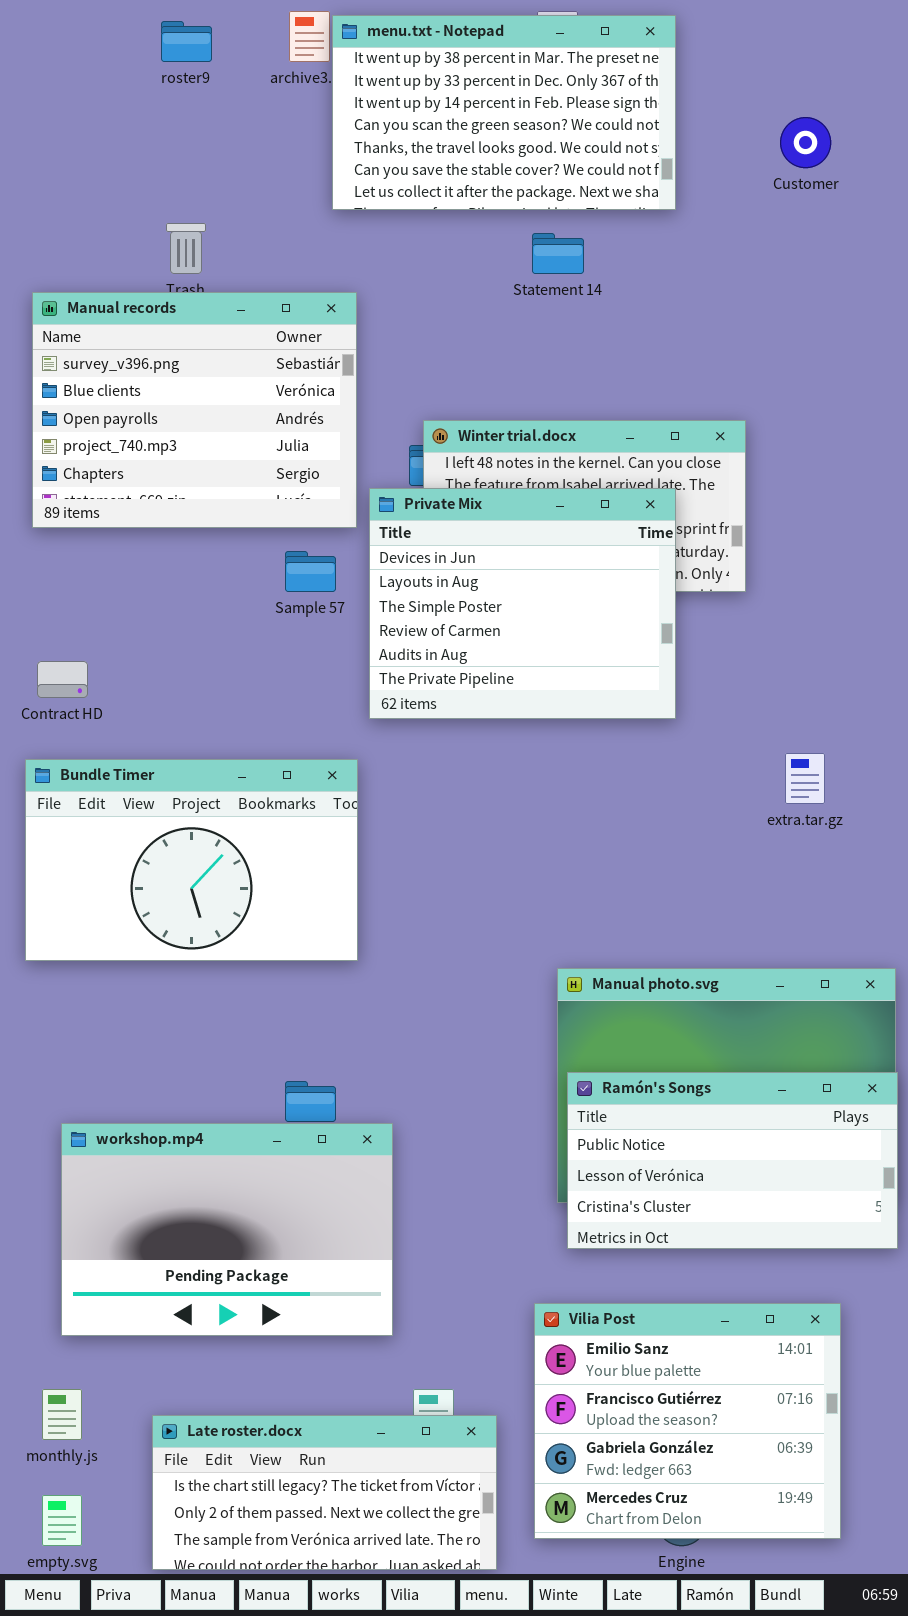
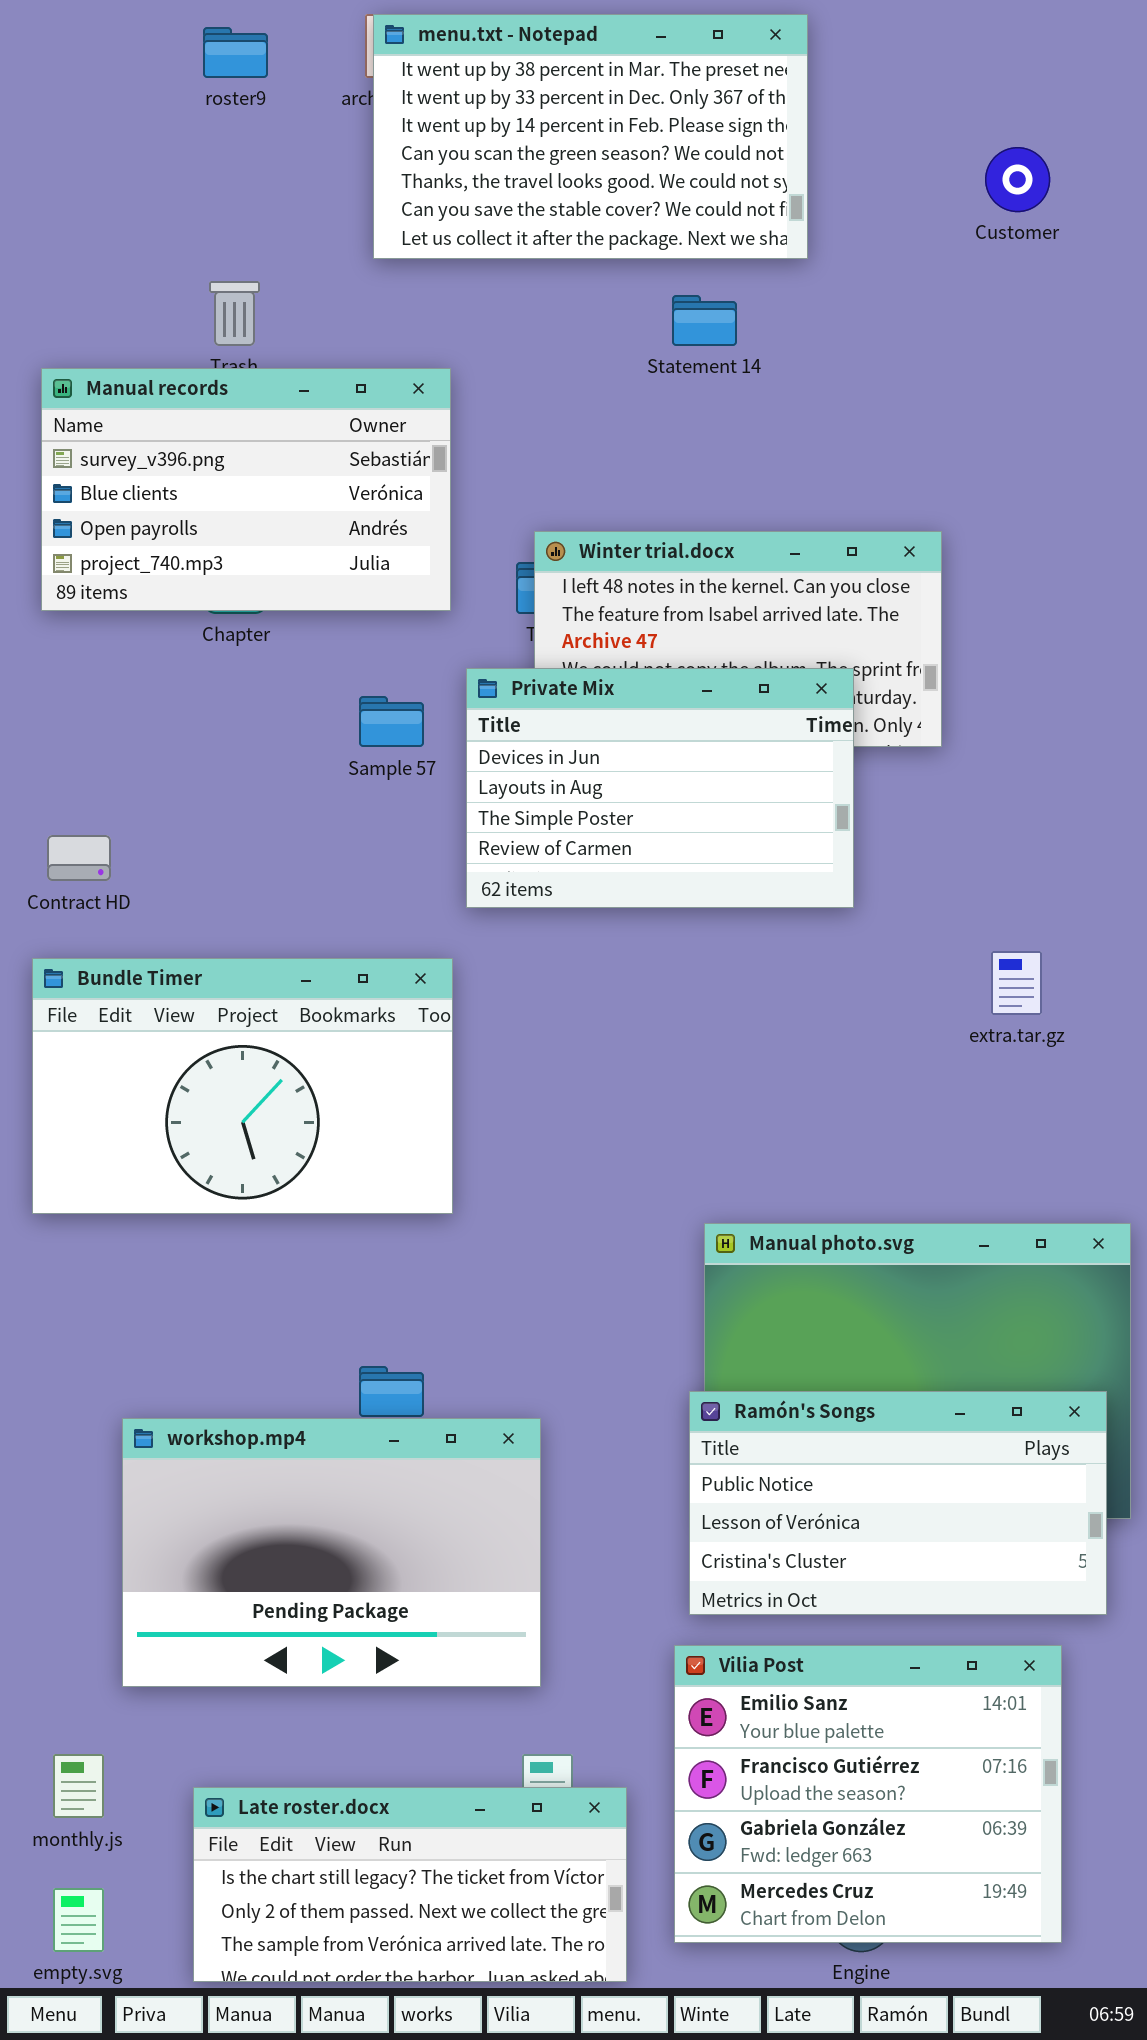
menu.txt - Notepad: [332,15,676,210] -> [373,14,808,259], moved
Manual records: [32,292,357,528] -> [41,368,451,611], resized
Private Mix: [369,488,676,719] -> [466,668,854,908], resized
Ramón's Songs: [567,1072,898,1249] -> [689,1391,1107,1615], moved
workshop.mp4: [61,1123,393,1336] -> [122,1418,541,1687], moved

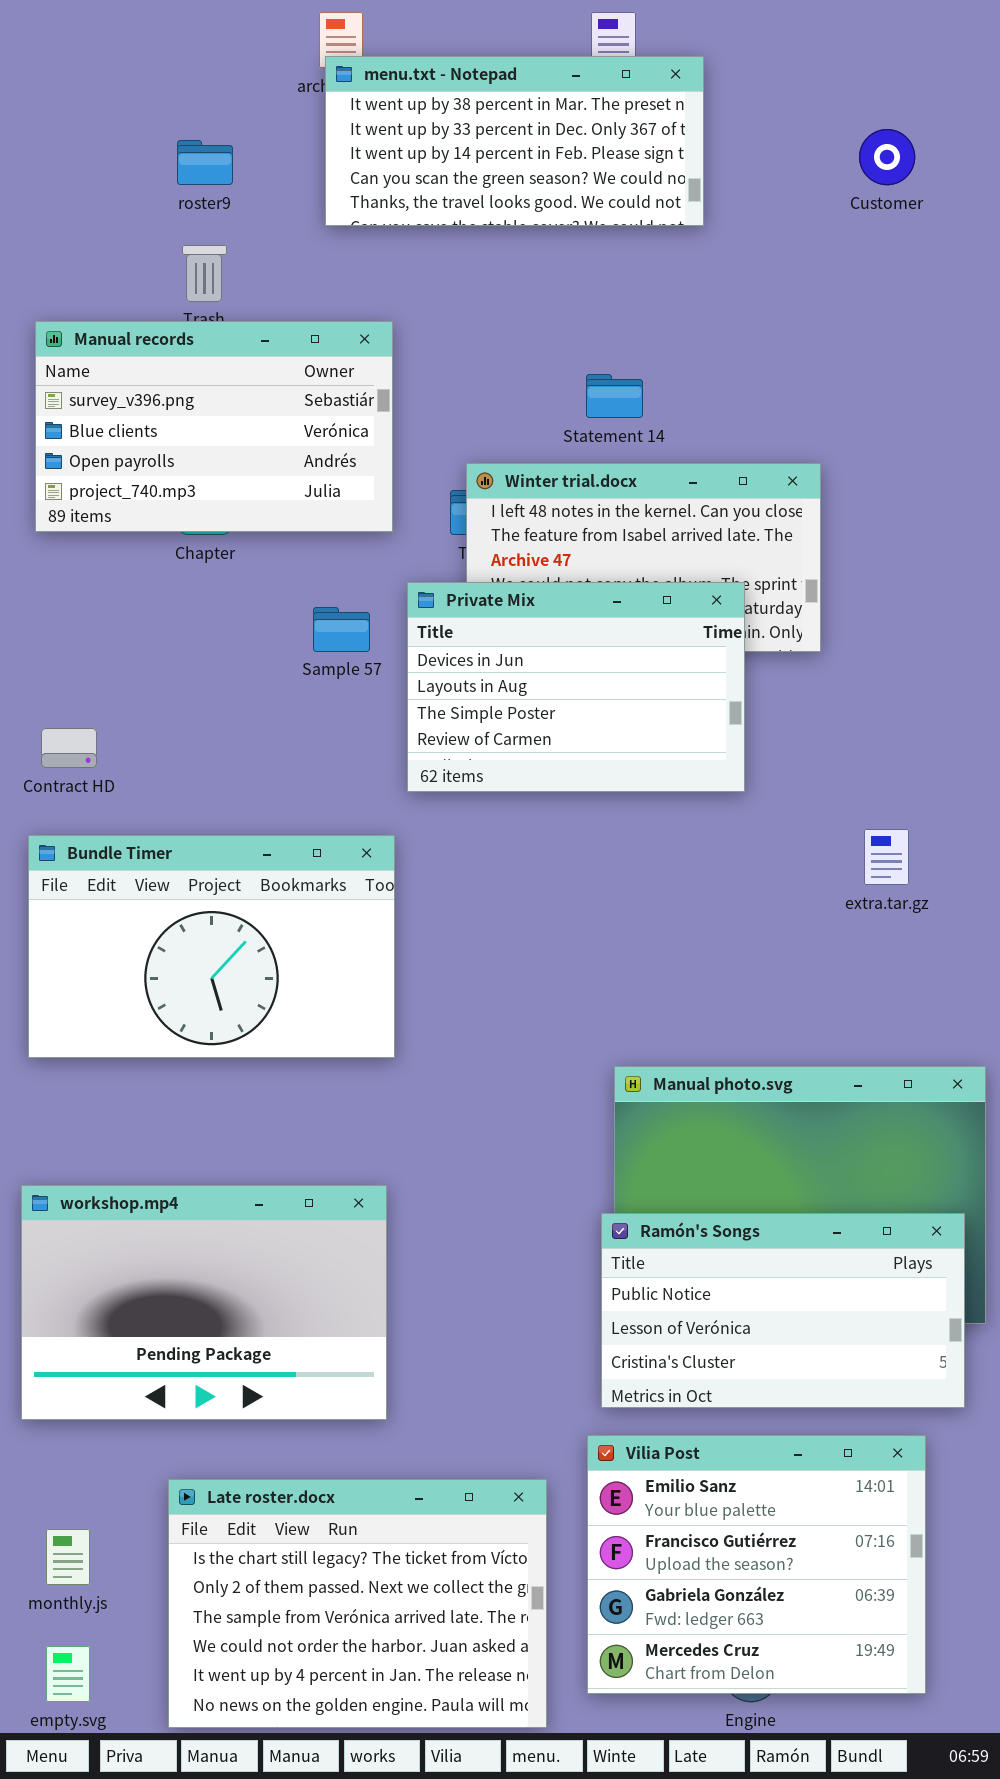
menu.txt - Notepad: [373,14,808,259] -> [325,56,704,226], resized
roster9: [203,27,268,78] -> [177,140,233,185], moved
Statement 14: [672,295,737,346] -> [586,374,643,418], moved
workshop.mp4: [122,1418,541,1687] -> [21,1185,387,1420], moved
Late roster.docx: [193,1787,627,1982] -> [168,1479,547,1728], resized

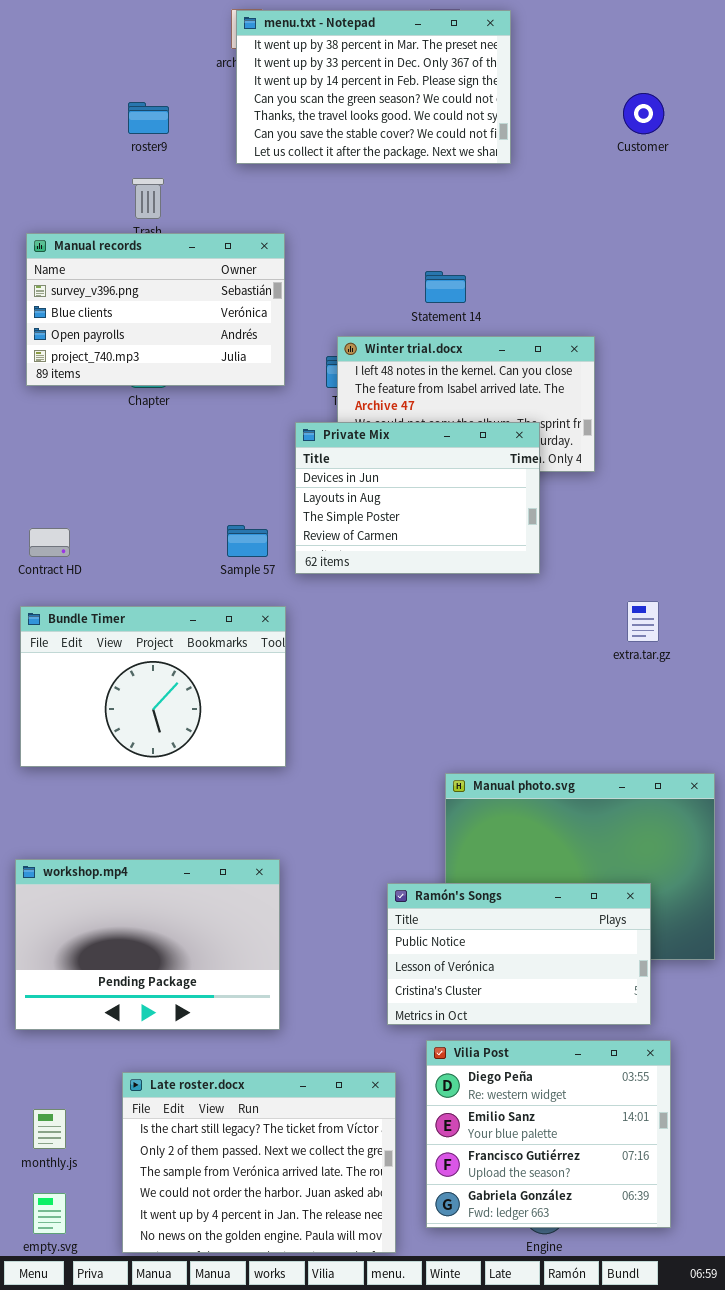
menu.txt - Notepad: [325,56,704,226] -> [236,10,511,164], resized
Sample 57: [313,607,370,652] -> [227,525,268,557], moved
Ramón's Songs: [601,1213,965,1408] -> [387,883,651,1025], moved
Vilia Post: [587,1435,926,1694] -> [426,1040,671,1228], scrolled up 1 row

